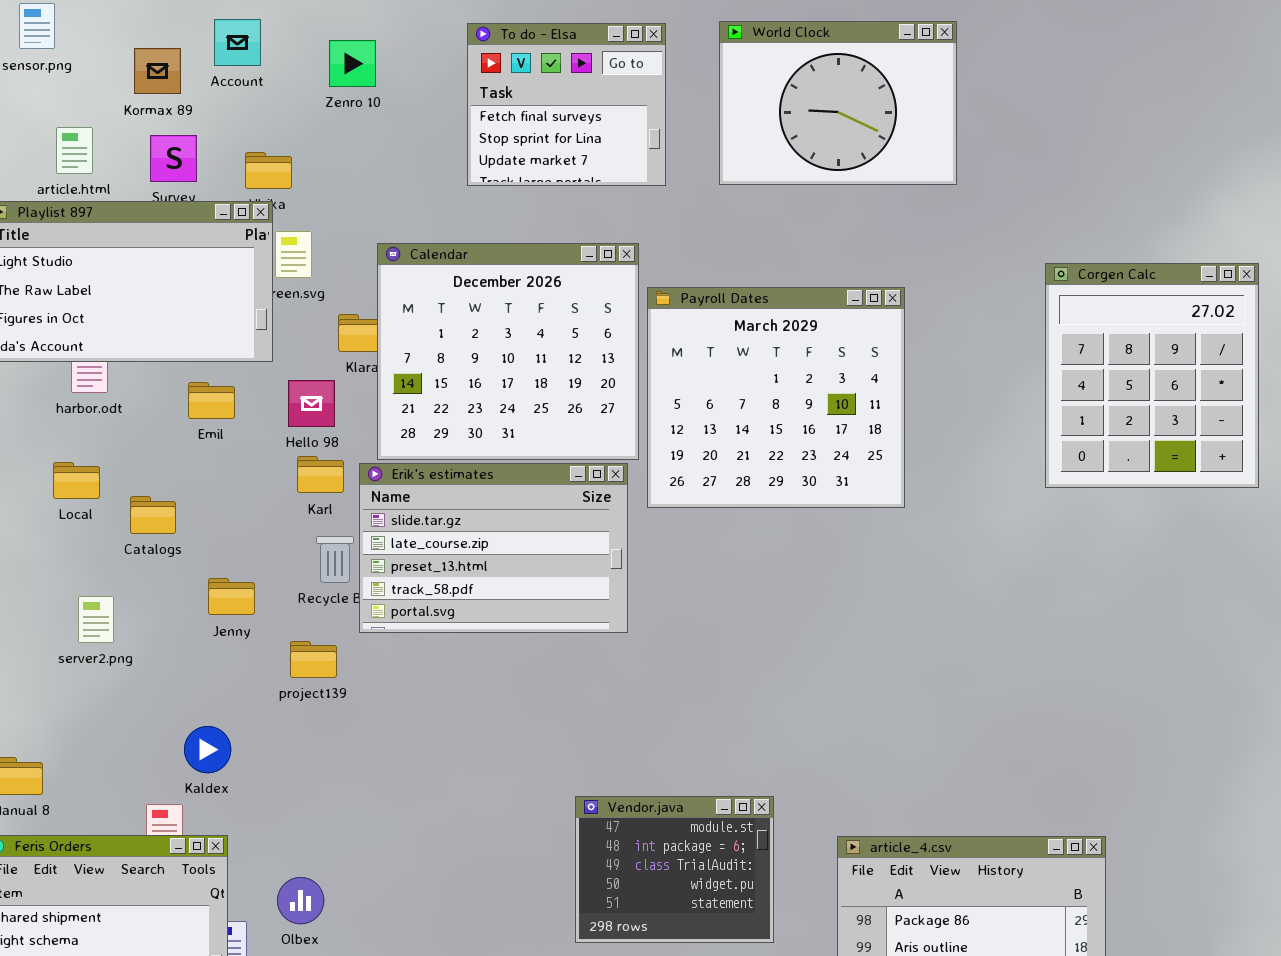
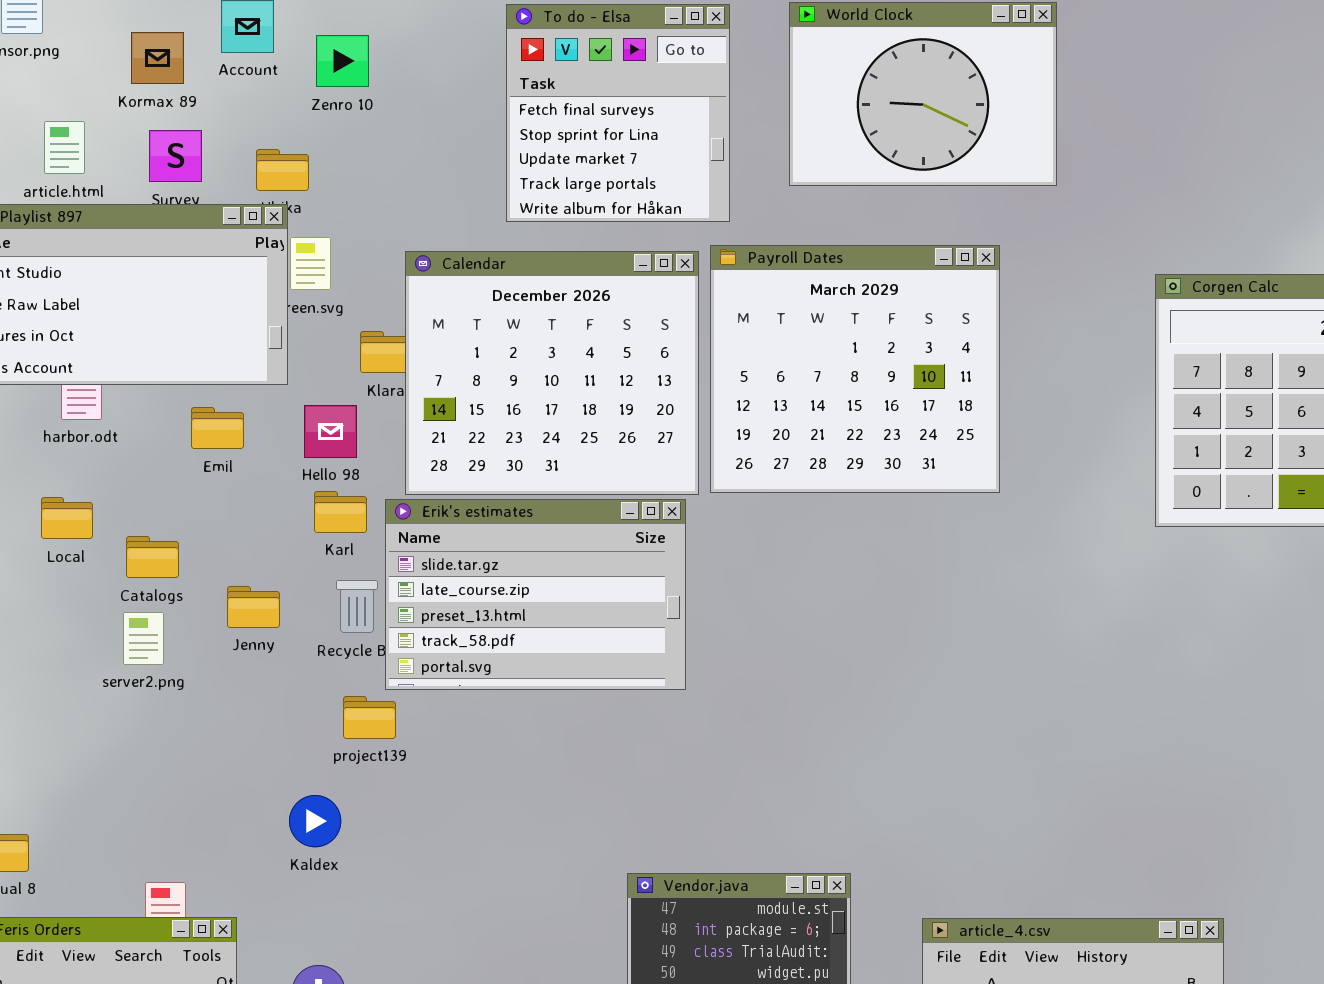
To do - Elsa: [467,23,666,186] -> [506,4,730,222], resized
Zenro 10: [329,40,376,87] -> [316,35,369,87], moved
Payroll Dates: [647,287,905,508] -> [710,245,1000,493], moved
Jenny: [208,578,255,615] -> [227,586,280,628], moved
server2.png: [78,596,114,643] -> [123,612,164,665], moved
project139: [290,641,337,678] -> [343,696,396,739], moved
Kaldex: [184,726,231,773] -> [289,795,341,847], moved

